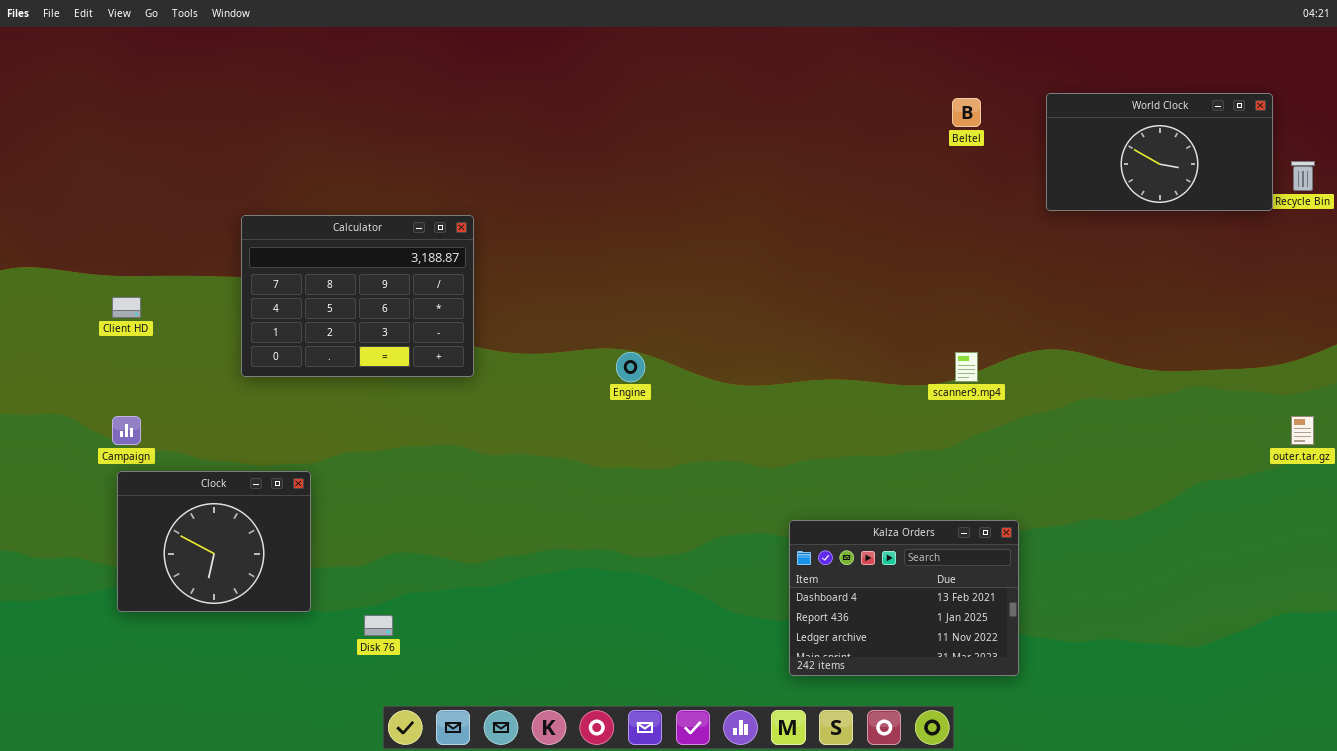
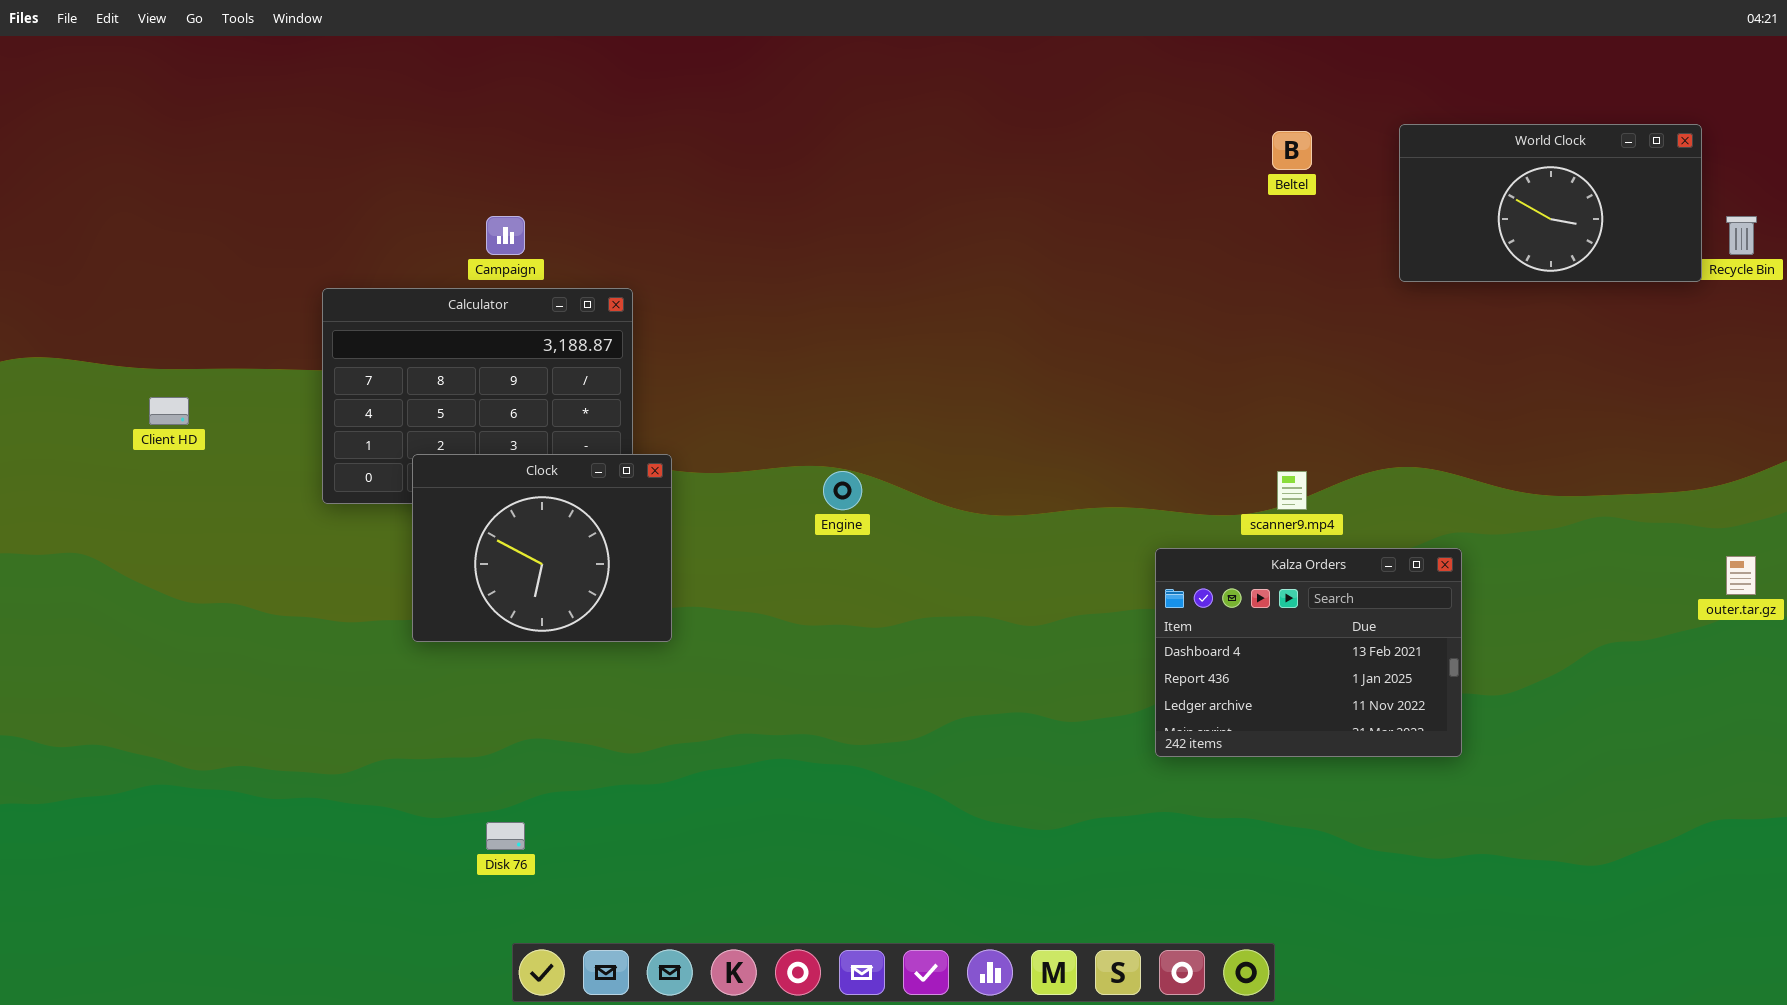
Campaign: [112,416,141,445] -> [486,216,525,255], moved
Clock: [117,471,311,612] -> [412,454,672,642], moved
Kalza Orders: [789,520,1019,676] -> [1155,548,1462,757], moved

